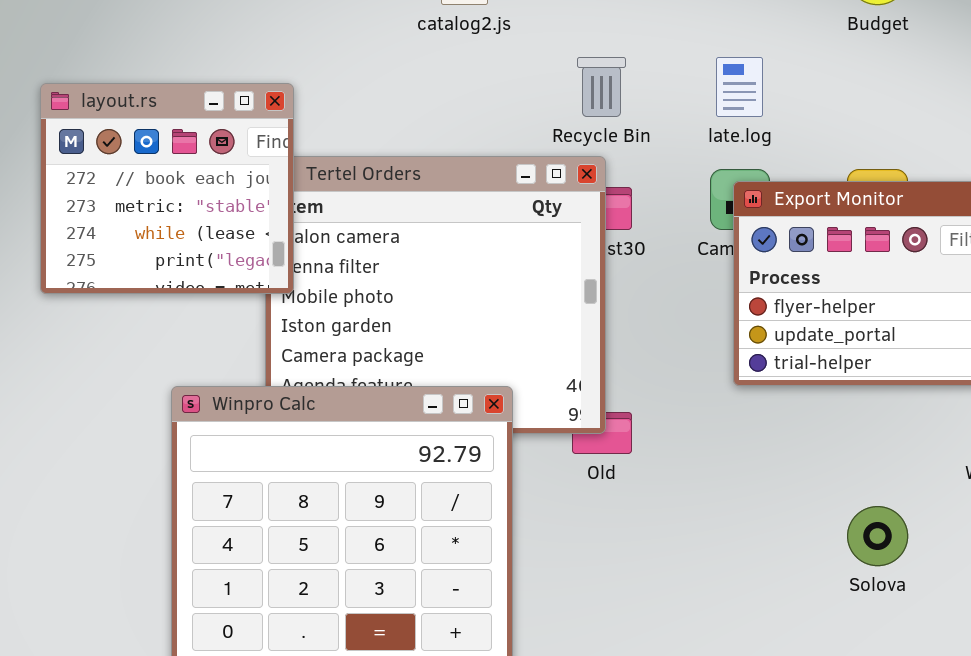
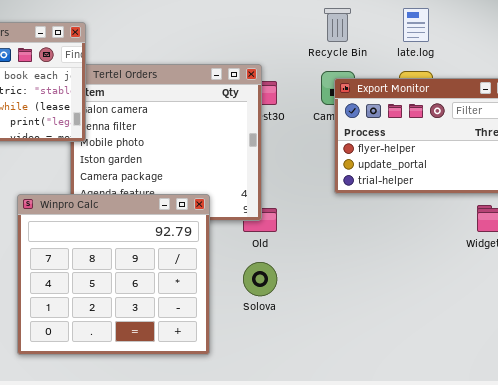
Recycle Bin: [577,57,626,117] -> [324,8,351,42], moved
late.log: [716,57,763,117] -> [403,8,429,42], moved
Solova: [847,506,908,566] -> [243,262,277,296], moved

